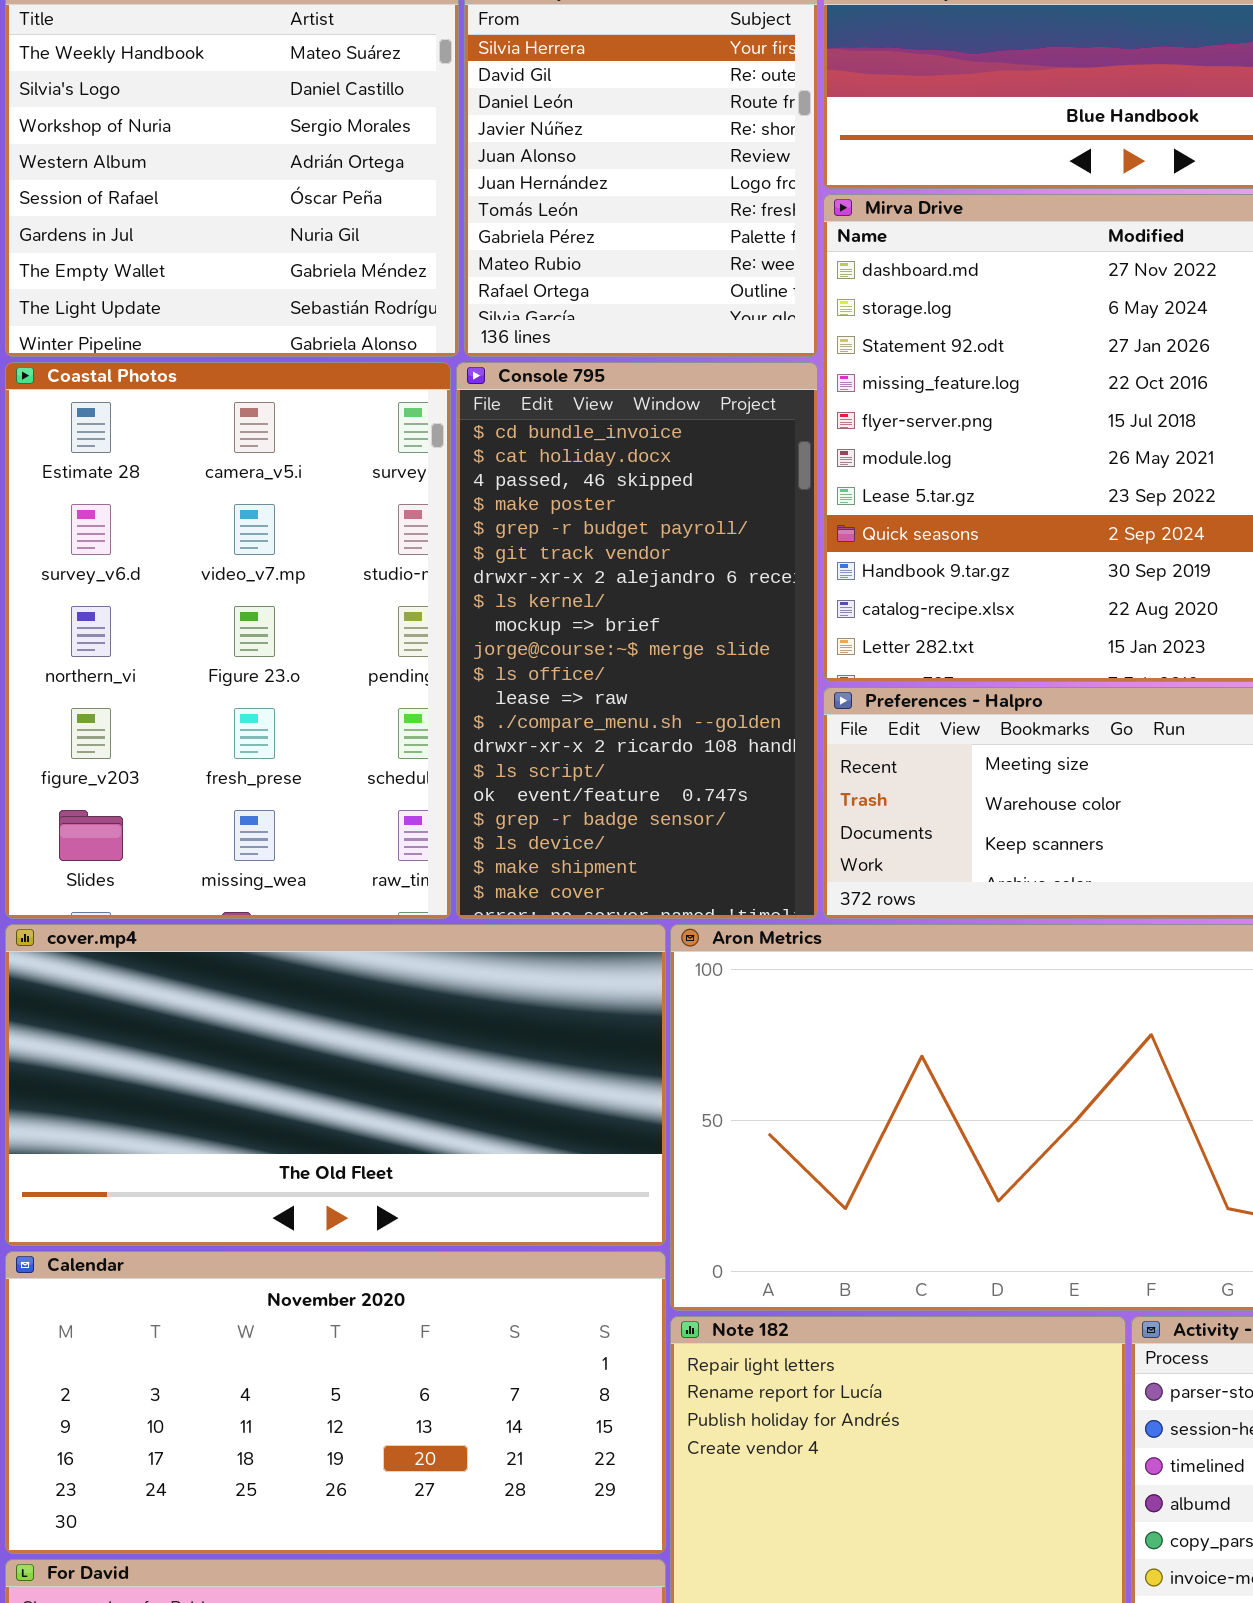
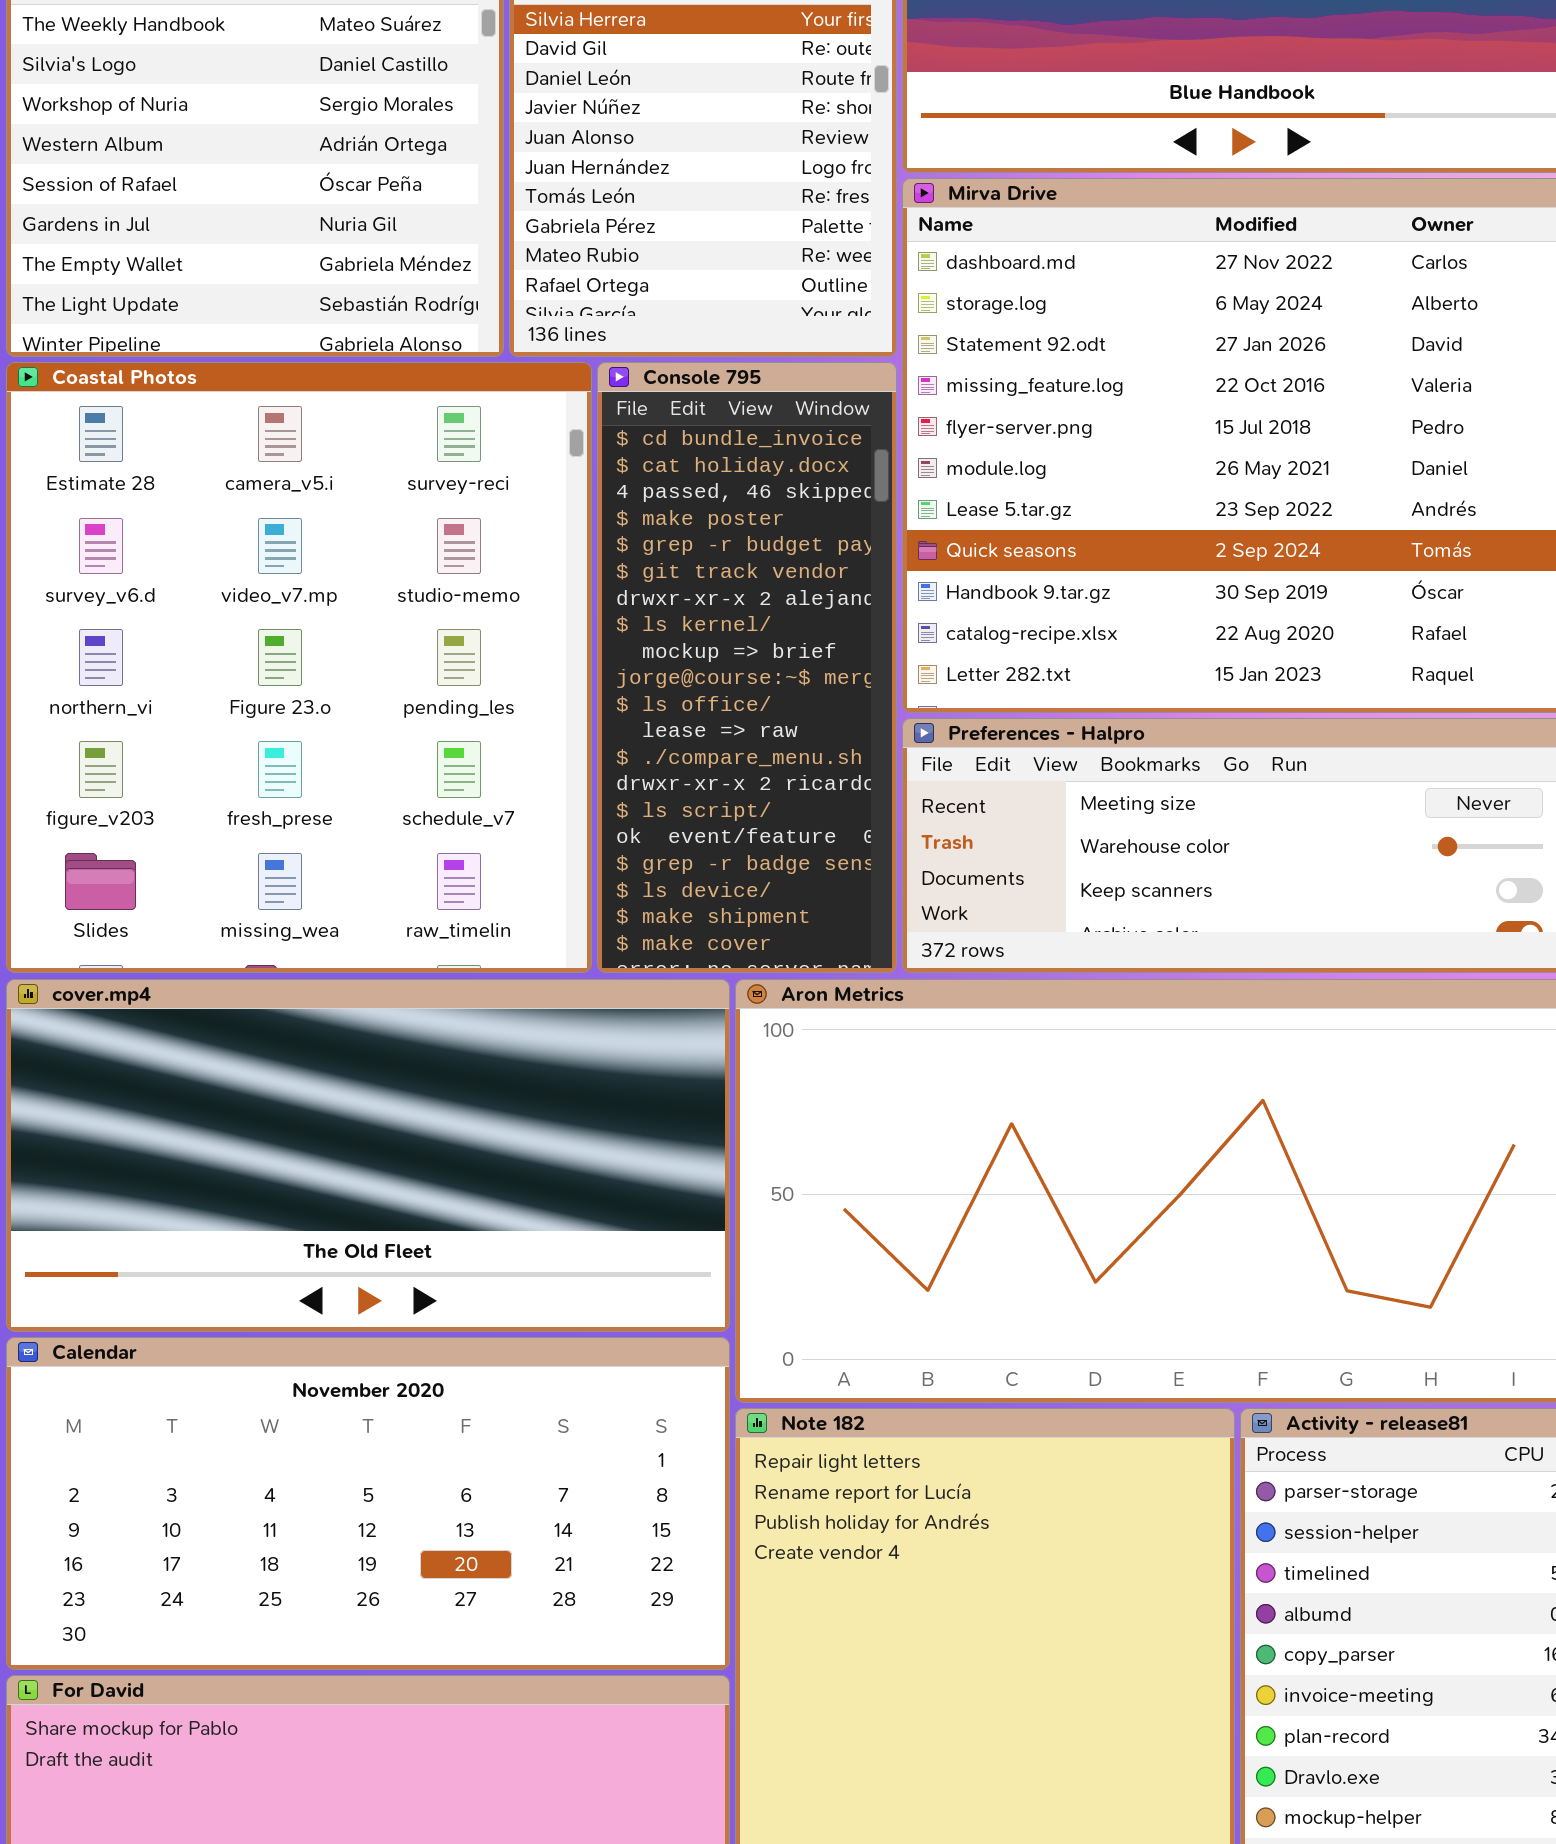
Coastal Photos: [5,362,451,919] -> [6,362,592,973], resized
Console 795: [456,362,818,919] -> [597,362,897,973], resized

